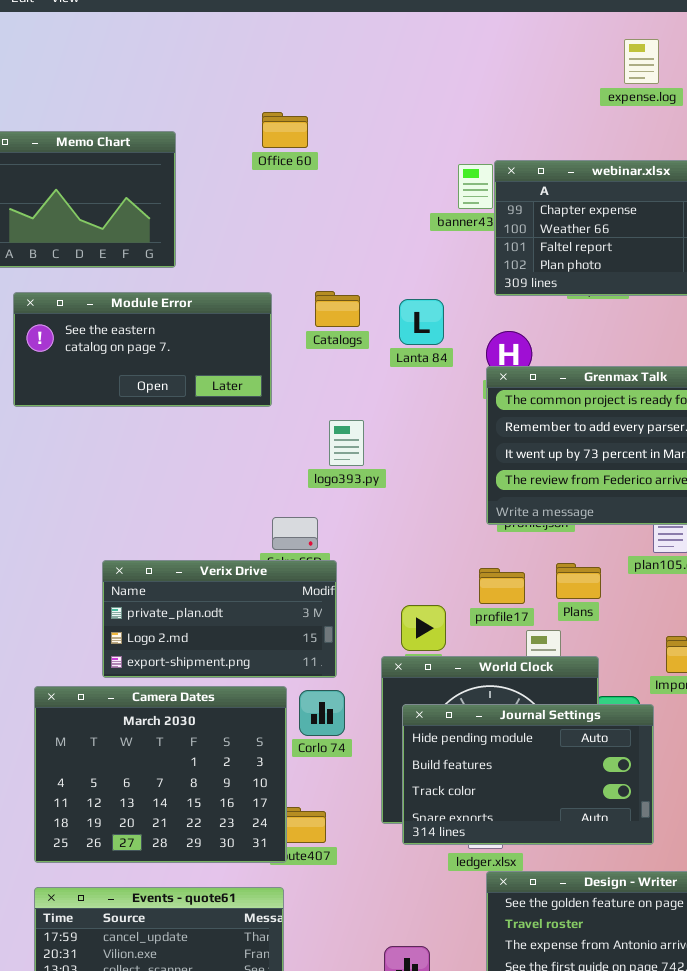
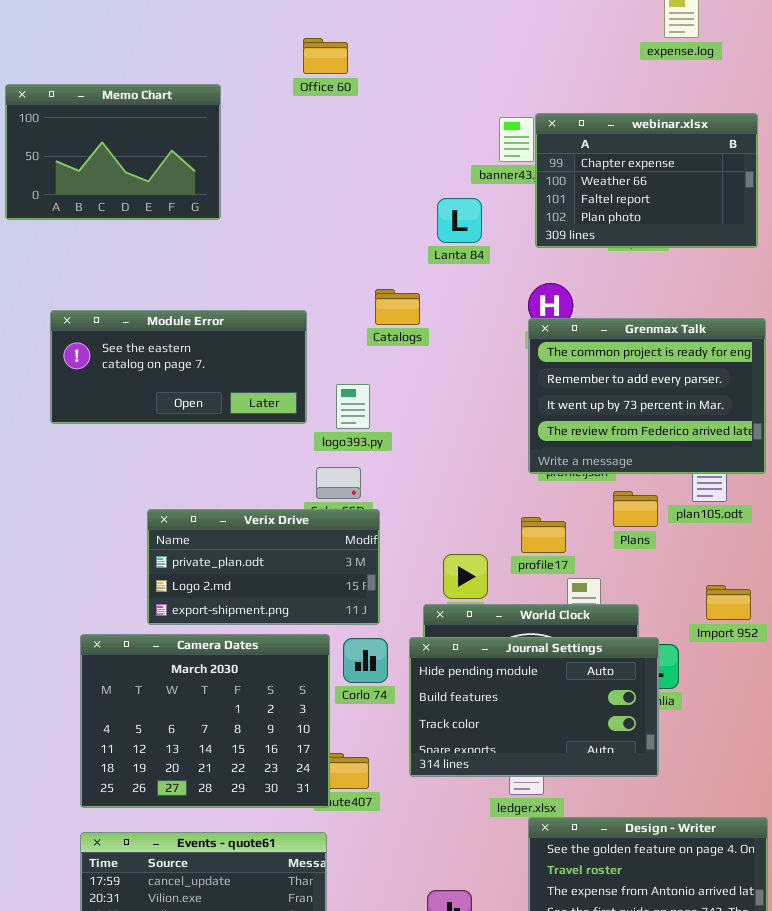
Office 60: [262,112,308,148] -> [303,38,348,74], moved
Catalogs: [315,291,360,327] -> [375,289,420,325], moved
Module Error: [13,292,272,407] -> [50,310,307,424], moved
Lanta 84: [399,299,444,345] -> [437,198,482,243], moved
logo393.py: [329,420,364,466] -> [336,384,370,429], moved
Plans: [556,563,601,599] -> [613,491,658,527], moved
Journal Settings: [402,704,654,845] -> [409,637,659,777], moved

